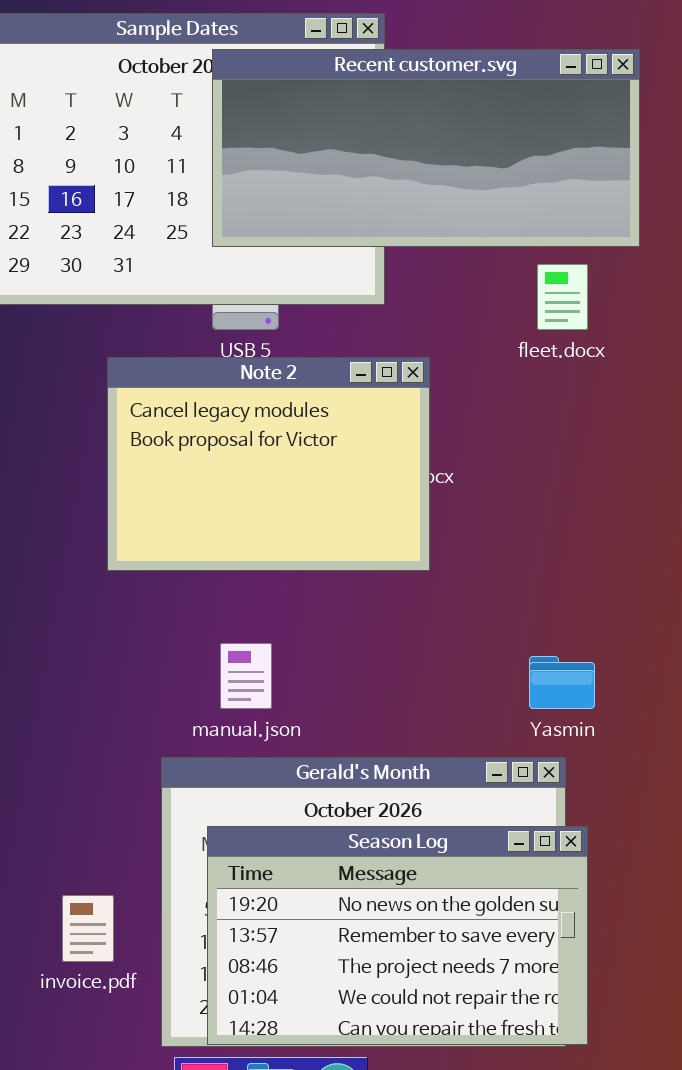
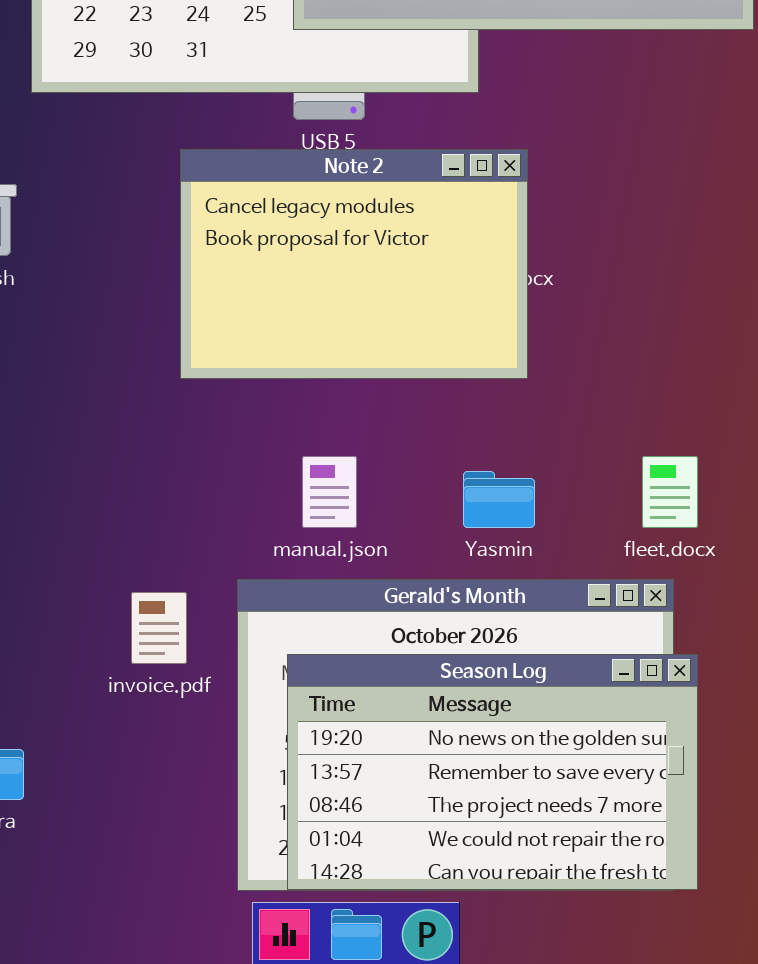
fleet.docx: [537,264,588,330] -> [642,456,698,528], moved
Yasmin: [529,656,595,709] -> [463,471,535,528], moved
invoice.pdf: [62,895,114,962] -> [131,592,187,664], moved

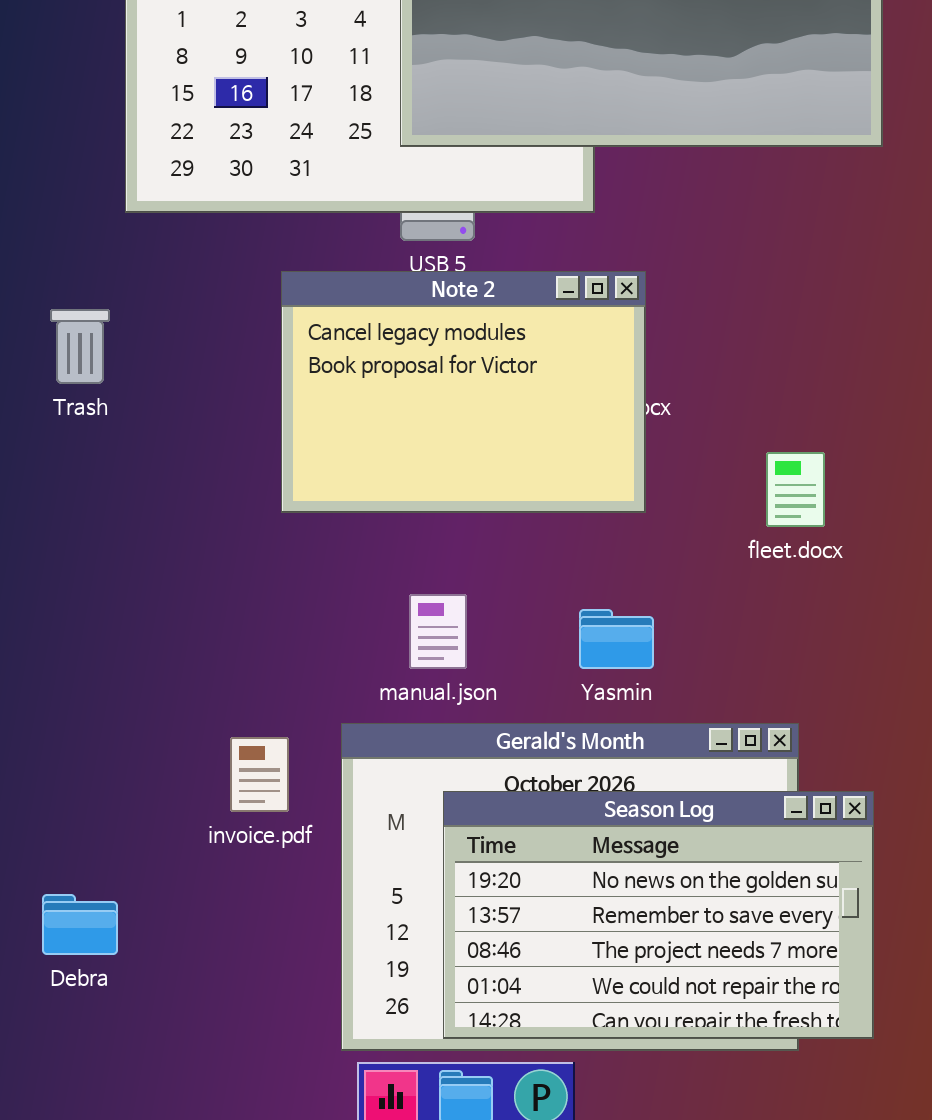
fleet.docx: [642,456,698,528] -> [766,452,825,527], moved
Season Log: [287,654,698,890] -> [443,791,874,1039], moved

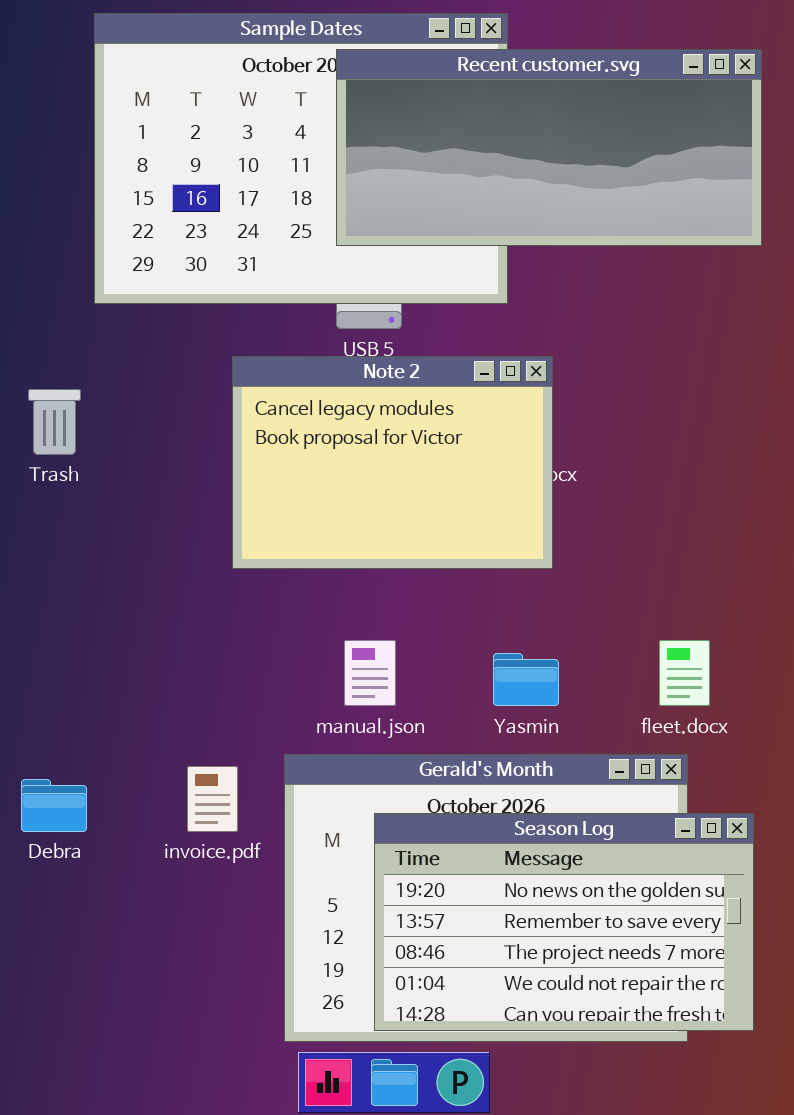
fleet.docx: [766,452,825,527] -> [659,640,710,706], moved
Debra: [42,894,118,955] -> [21,779,87,832], moved

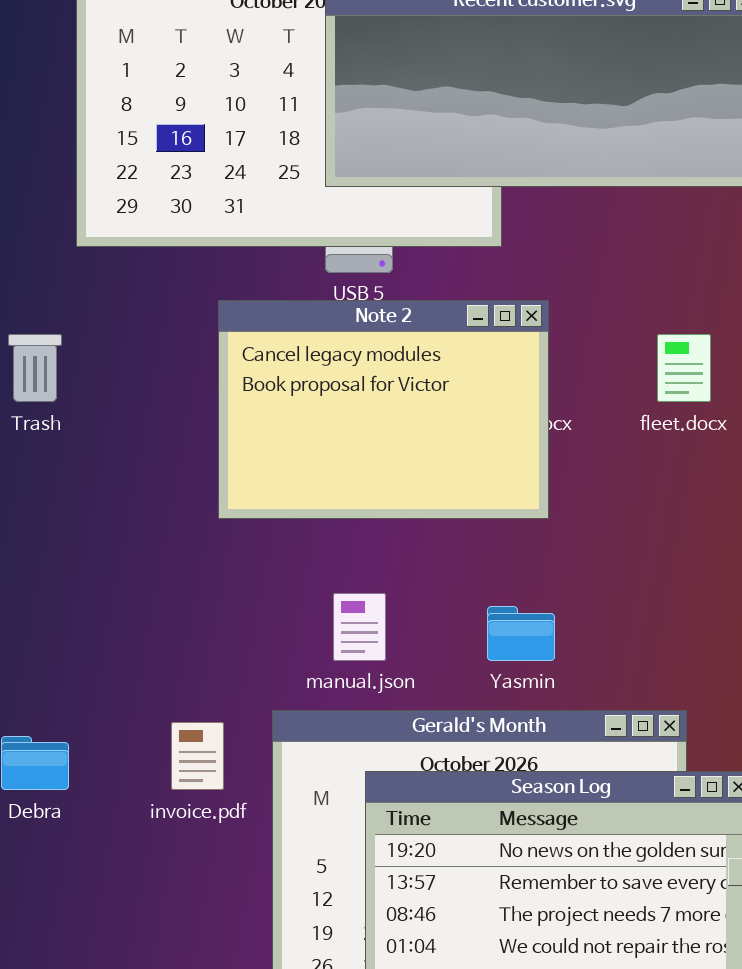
fleet.docx: [659,640,710,706] -> [657,334,711,402], moved

